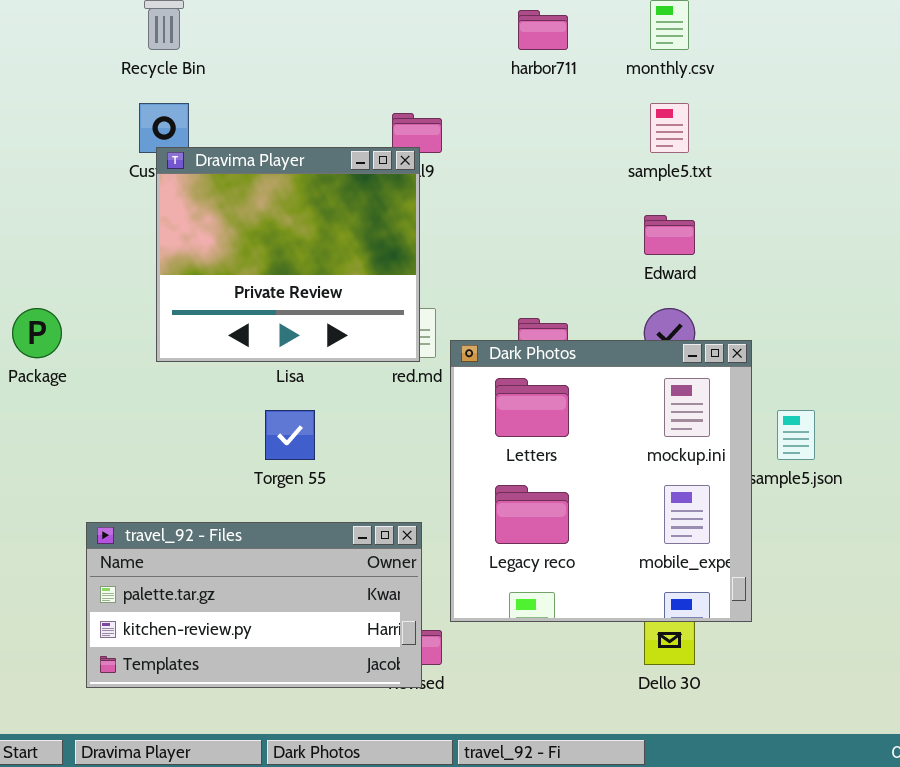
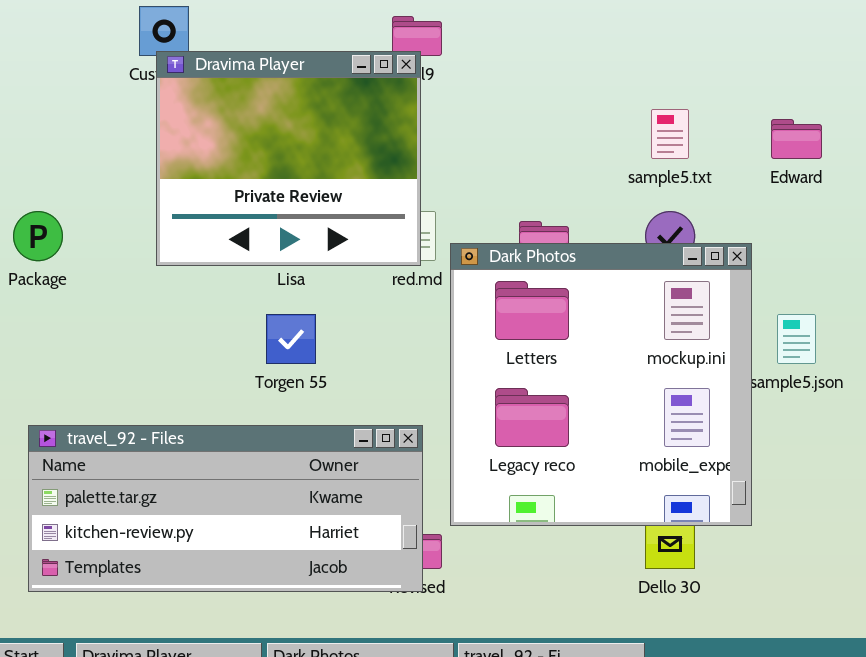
sample5.txt: [650,103,689,153] -> [651,109,689,159], moved
Edward: [644,215,695,255] -> [771,119,822,159], moved
travel_92 - Files: [86,522,422,688] -> [28,425,423,592], resized

